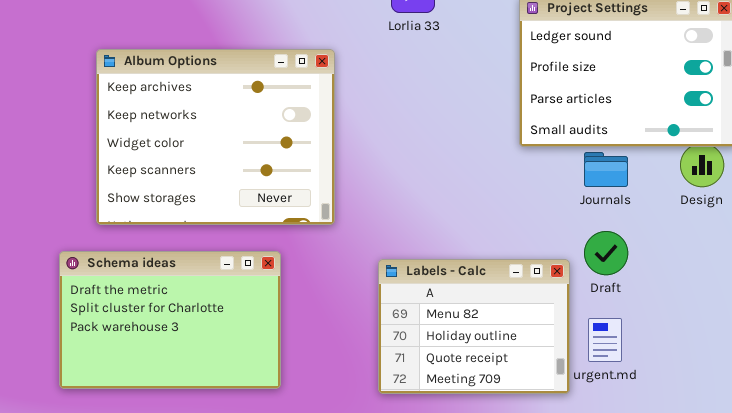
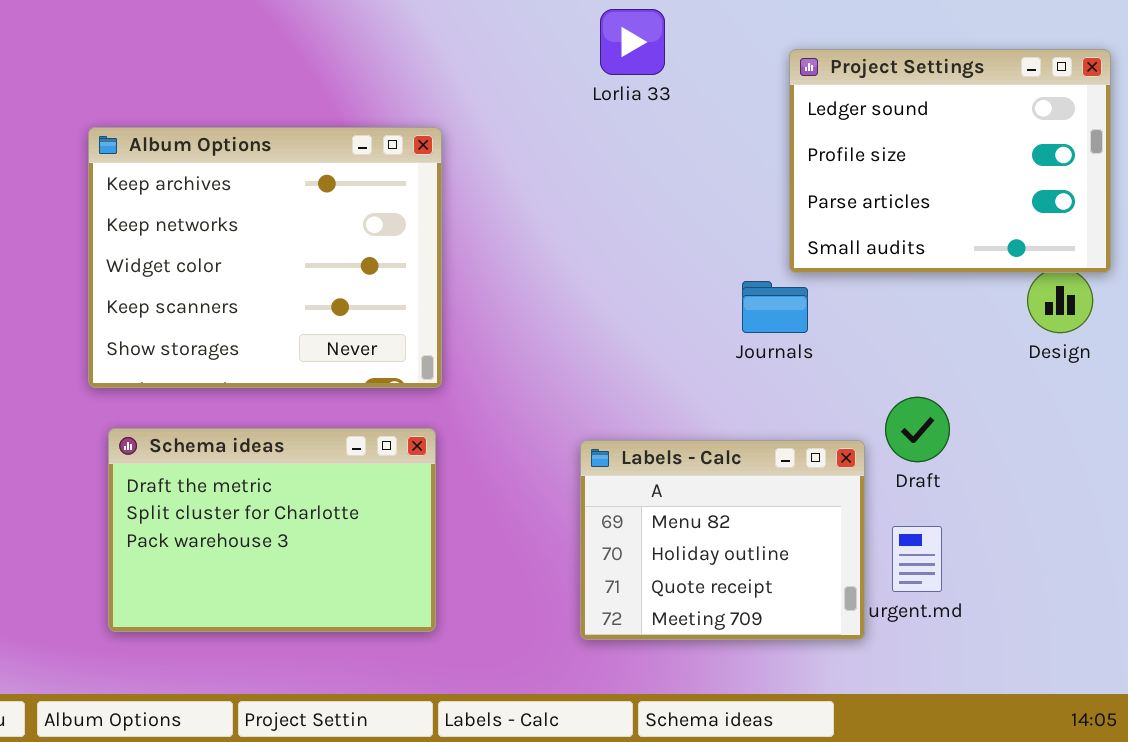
Album Options: [96,49,335,225] -> [88,127,442,388], moved
Journals: [584,152,628,187] -> [742,281,808,333], moved

